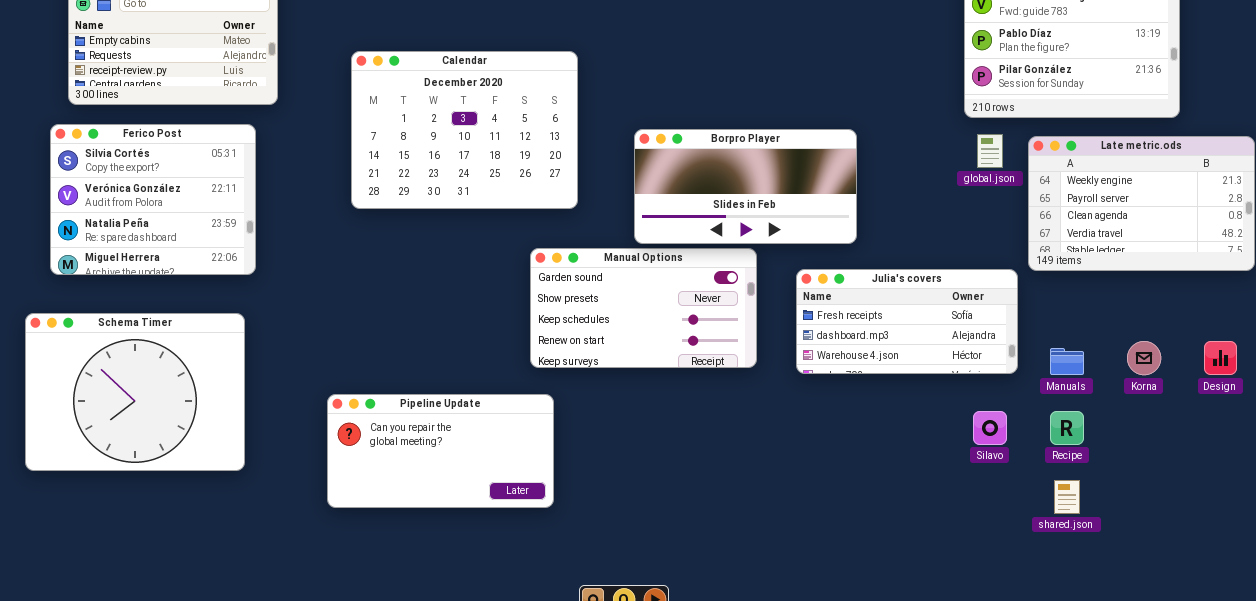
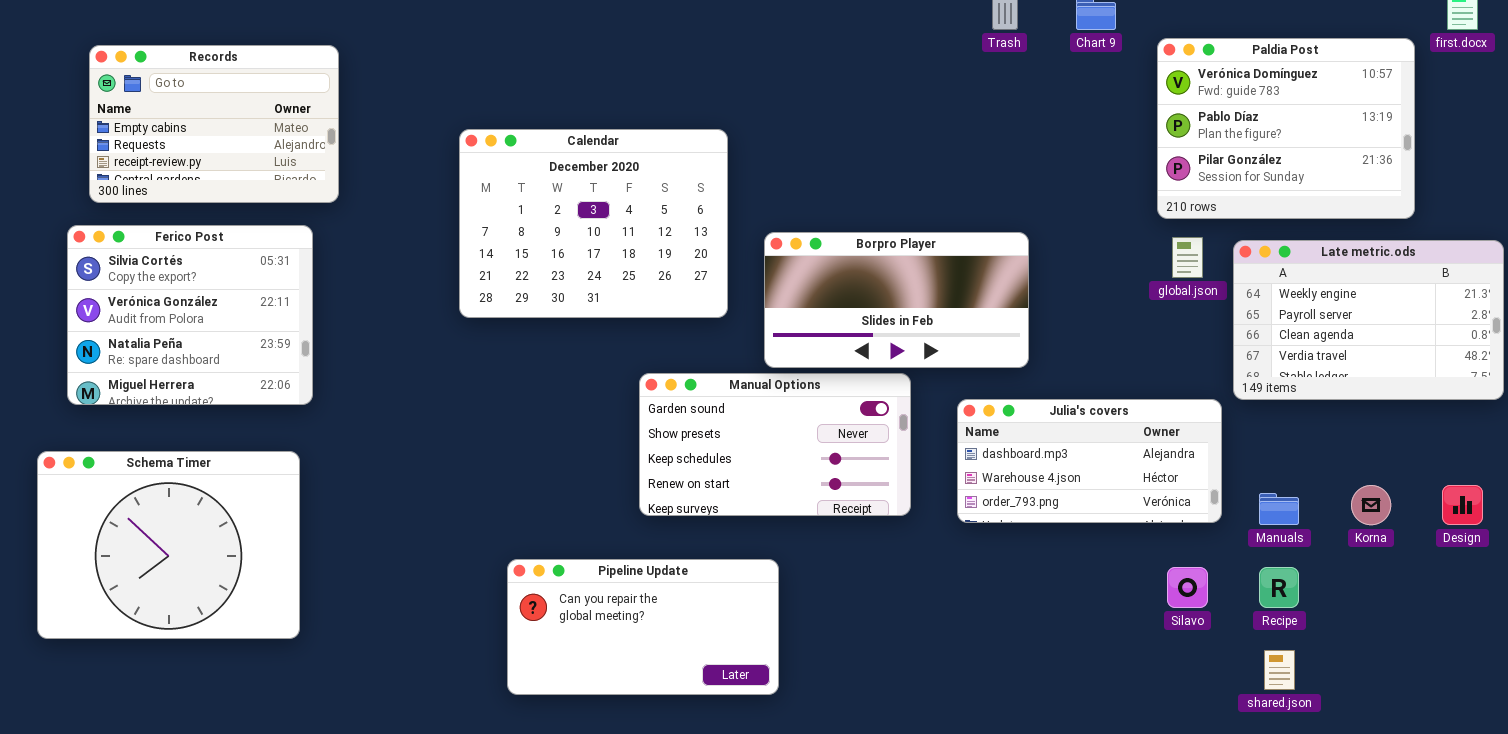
Calendar: [351,51,578,209] -> [459,129,728,318], moved
Julia's covers: [796,269,1018,374] -> [957,399,1222,523], scrolled down 1 row
Pipeline Update: [327,394,554,508] -> [507,559,779,695], moved

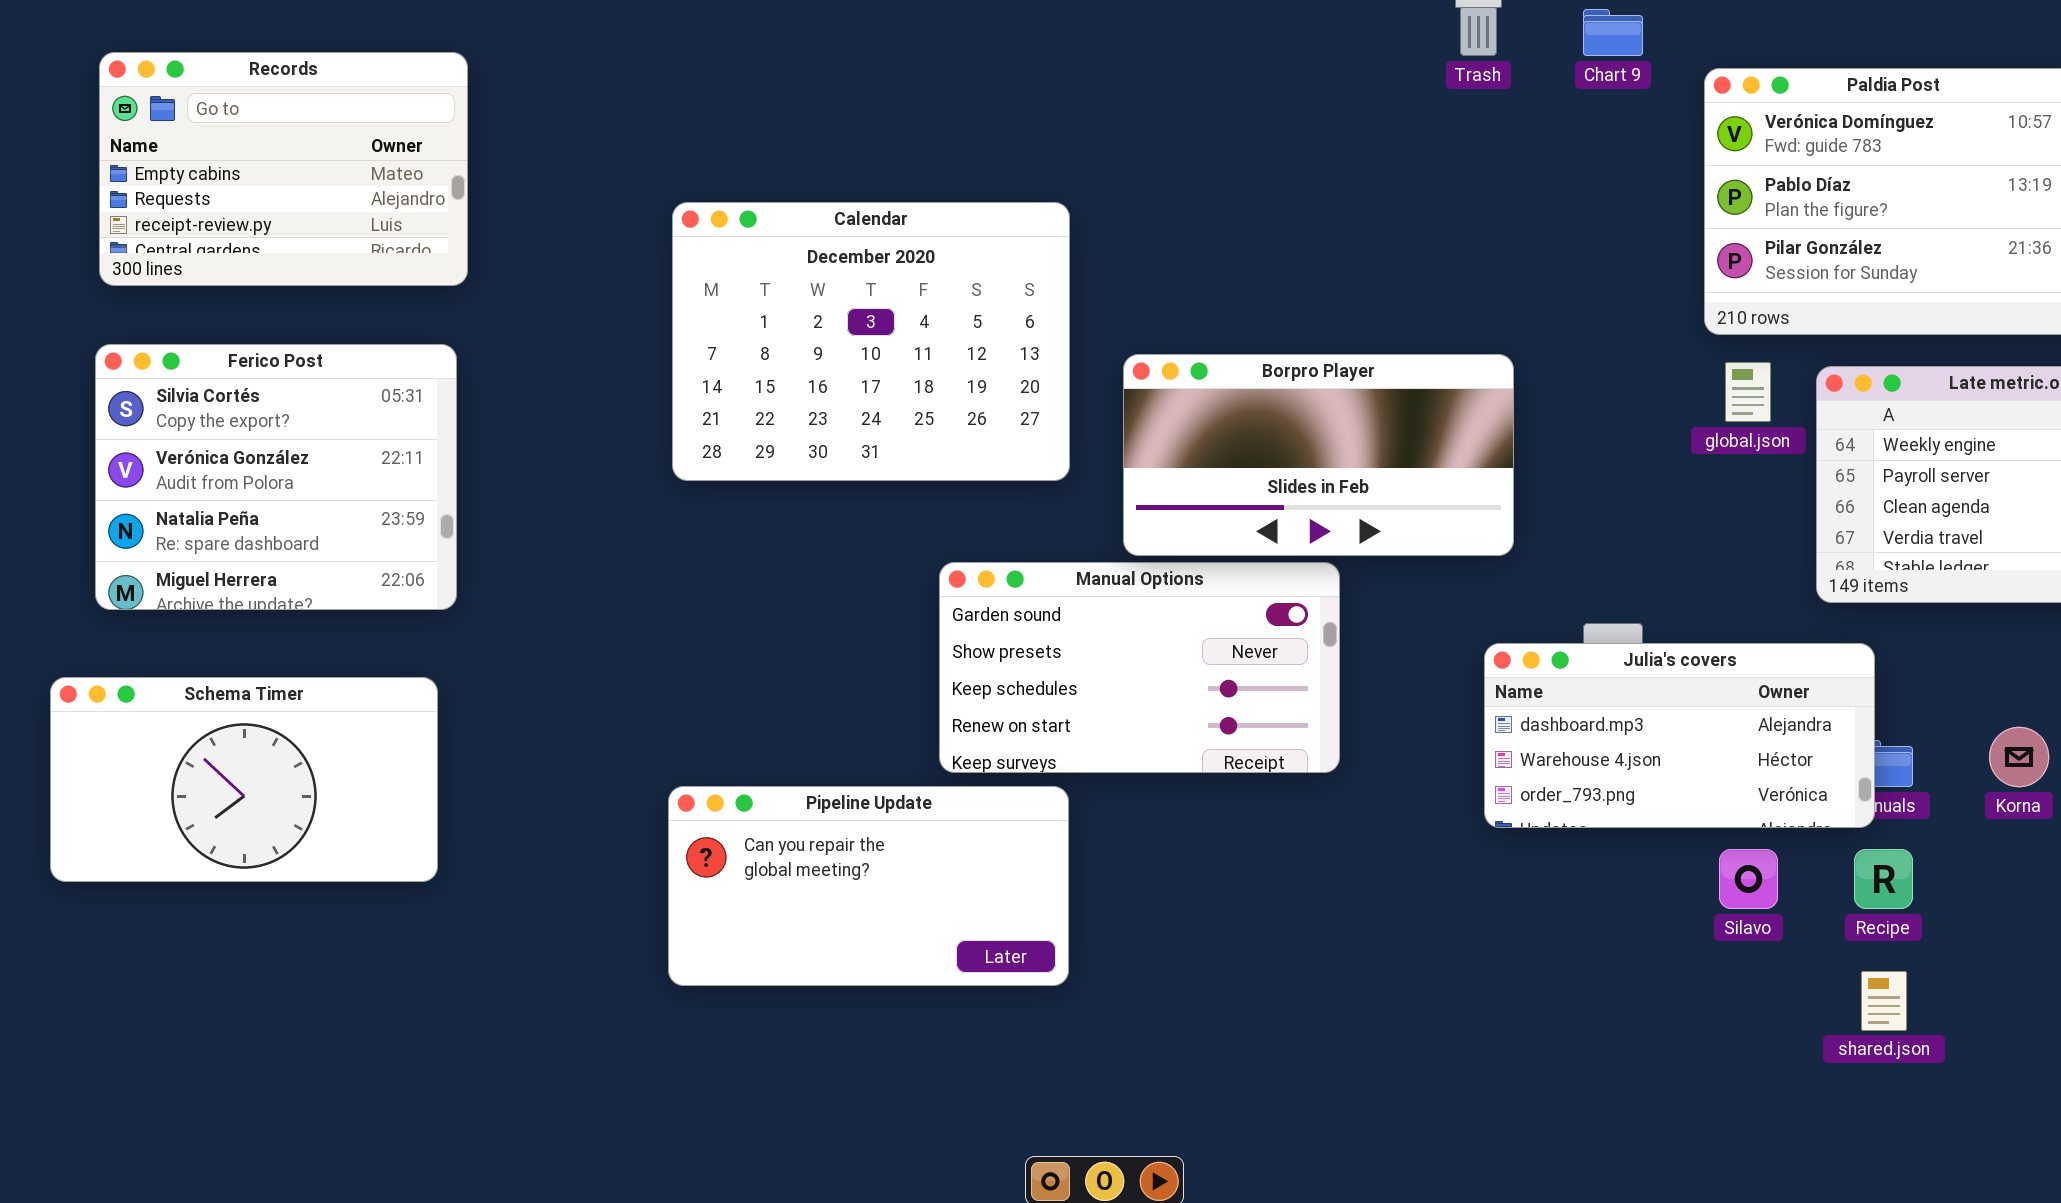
Records: [89,45,339,203] -> [99,52,468,286], moved
Julia's covers: [957,399,1222,523] -> [1484,643,1875,828], moved
Schema Timer: [37,451,300,639] -> [50,677,438,882], resized
Pipeline Update: [507,559,779,695] -> [668,786,1069,986], moved

